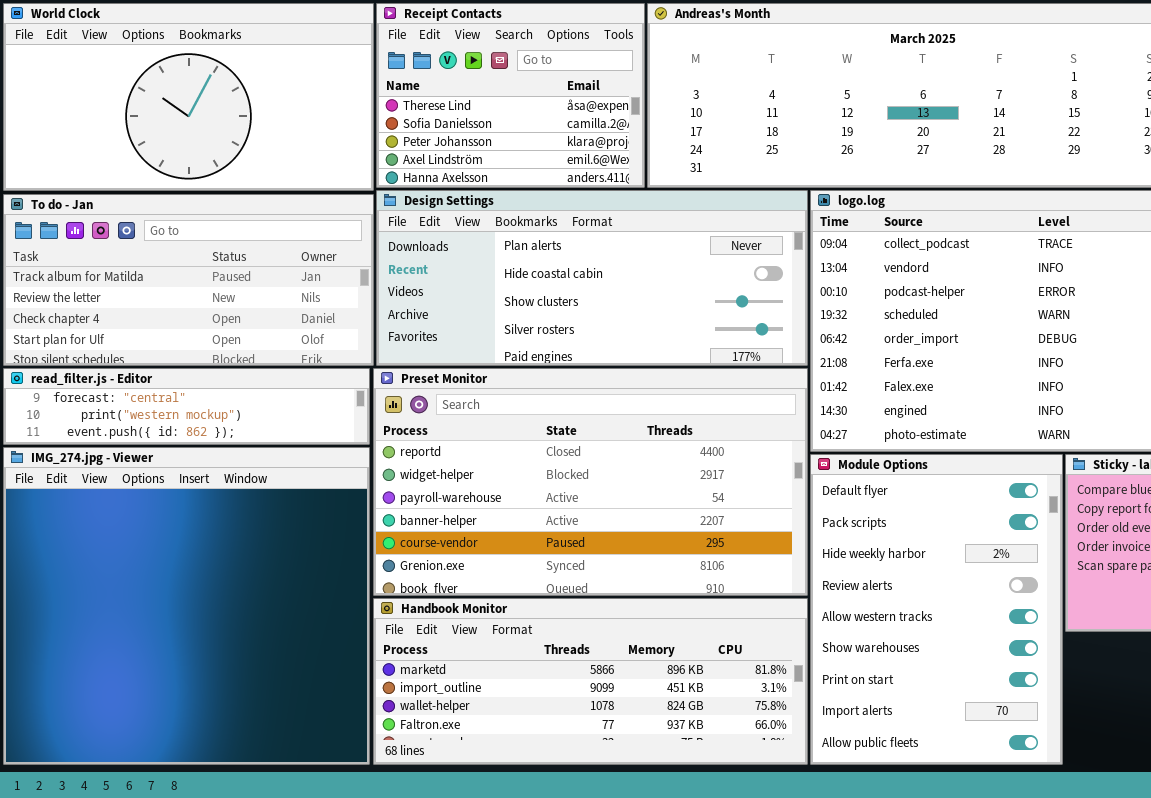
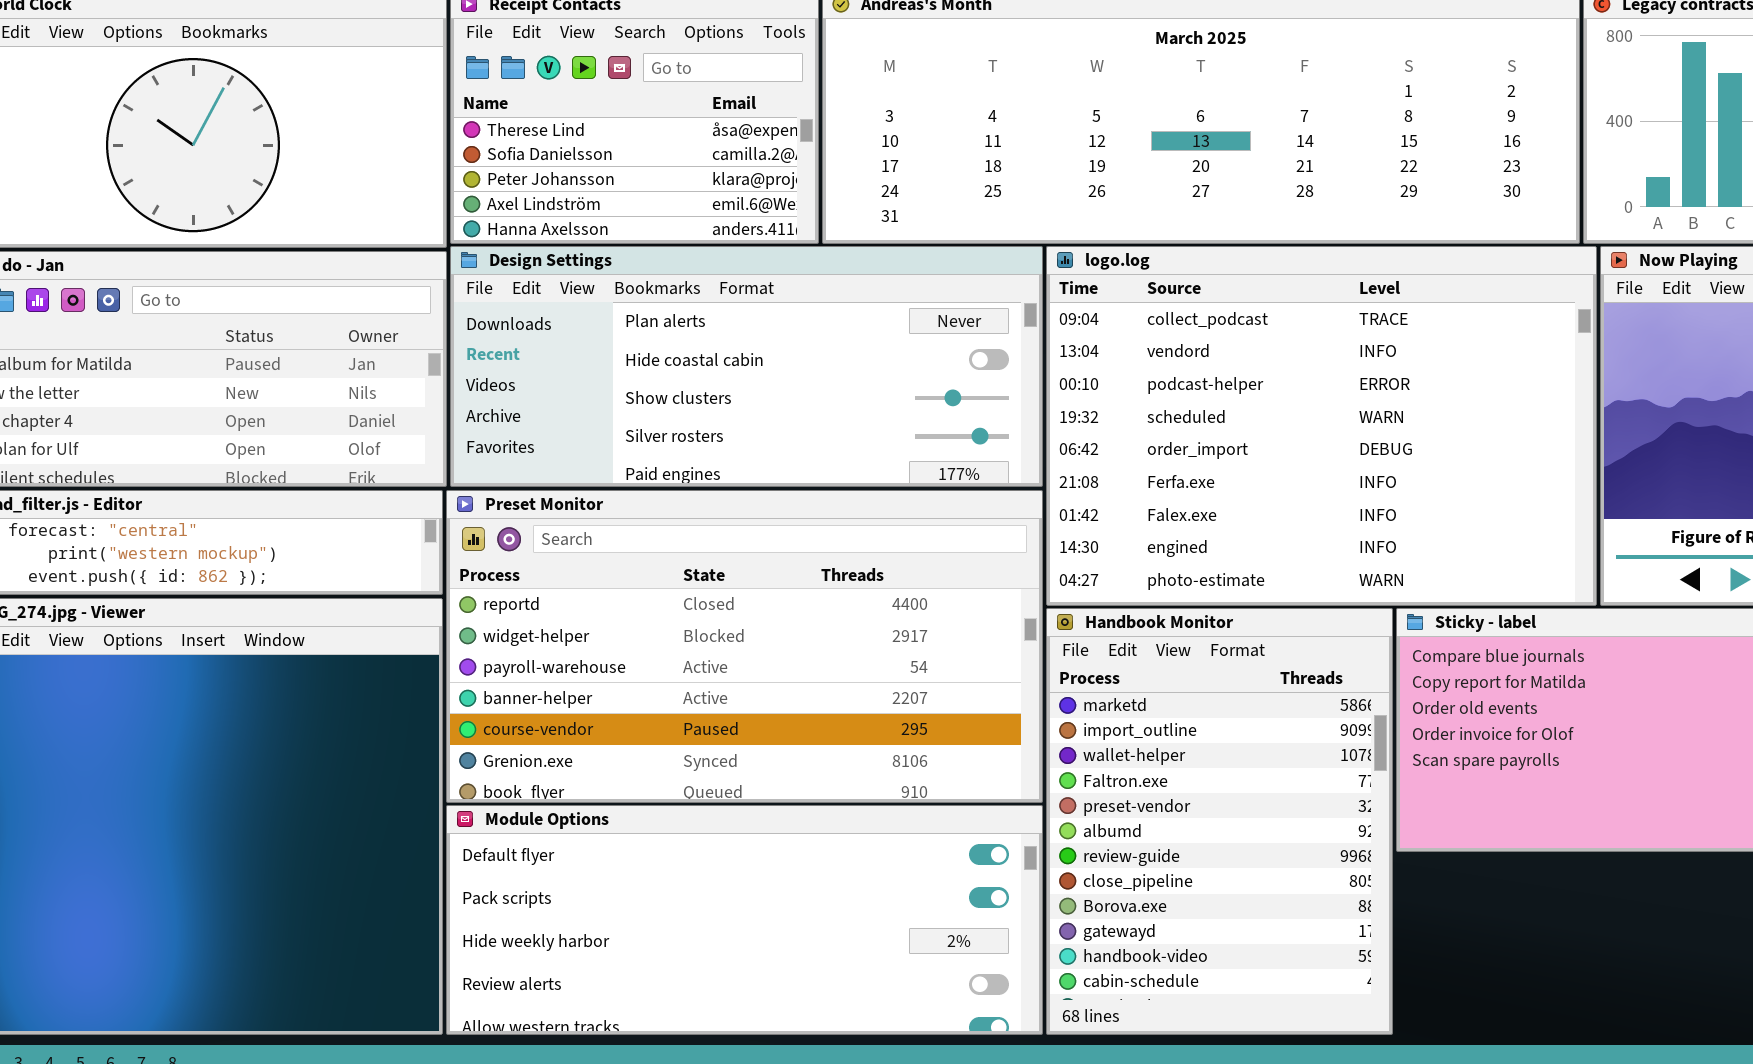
Module Options: [810,454,1063,765] -> [446,805,1043,1035], moved, resized
Handbook Monitor: [373,598,808,765] -> [1046,608,1393,1035], moved, resized

